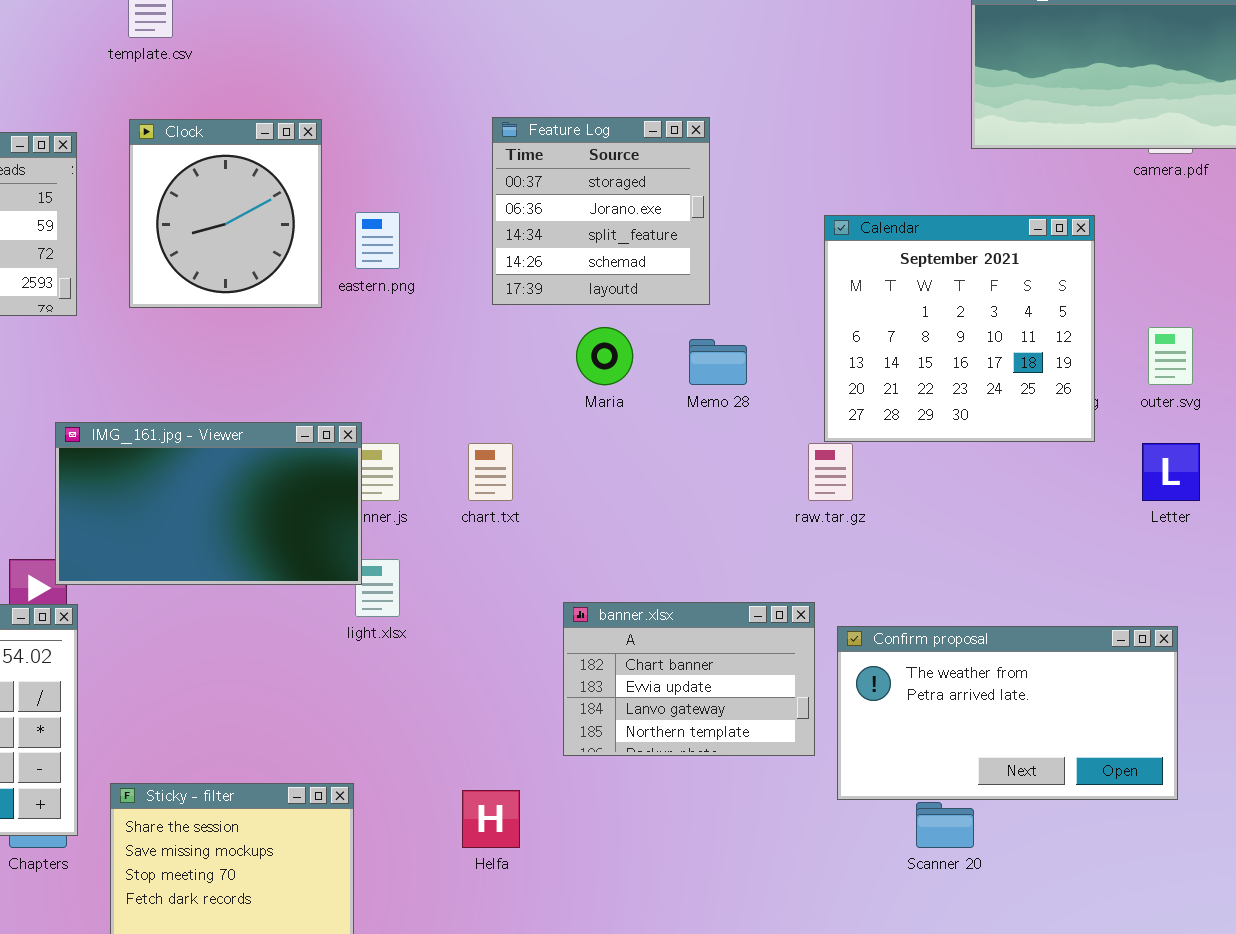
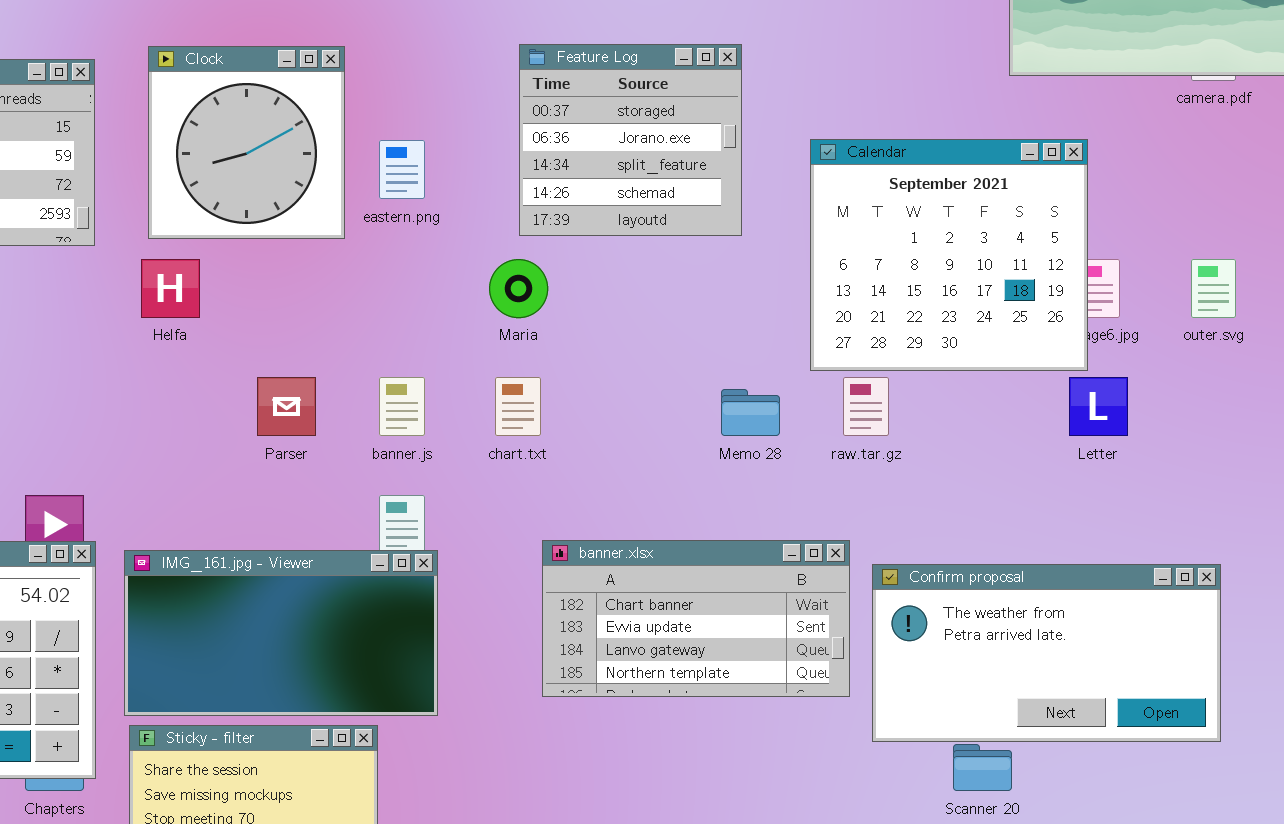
Calendar: [824,215,1095,442] -> [810,139,1088,371], moved
Maria: [576,327,633,385] -> [489,259,548,318], moved
Memo 28: [689,339,747,385] -> [721,389,780,436], moved
IMG_161.jpg - Viewer: [55,422,362,585] -> [124,550,438,716], moved
Letter: [1142,443,1200,501] -> [1069,377,1128,436], moved
banner.xlsx: [563,602,815,756] -> [542,540,850,697], resized
Helfa: [462,790,520,848] -> [141,259,200,318], moved

